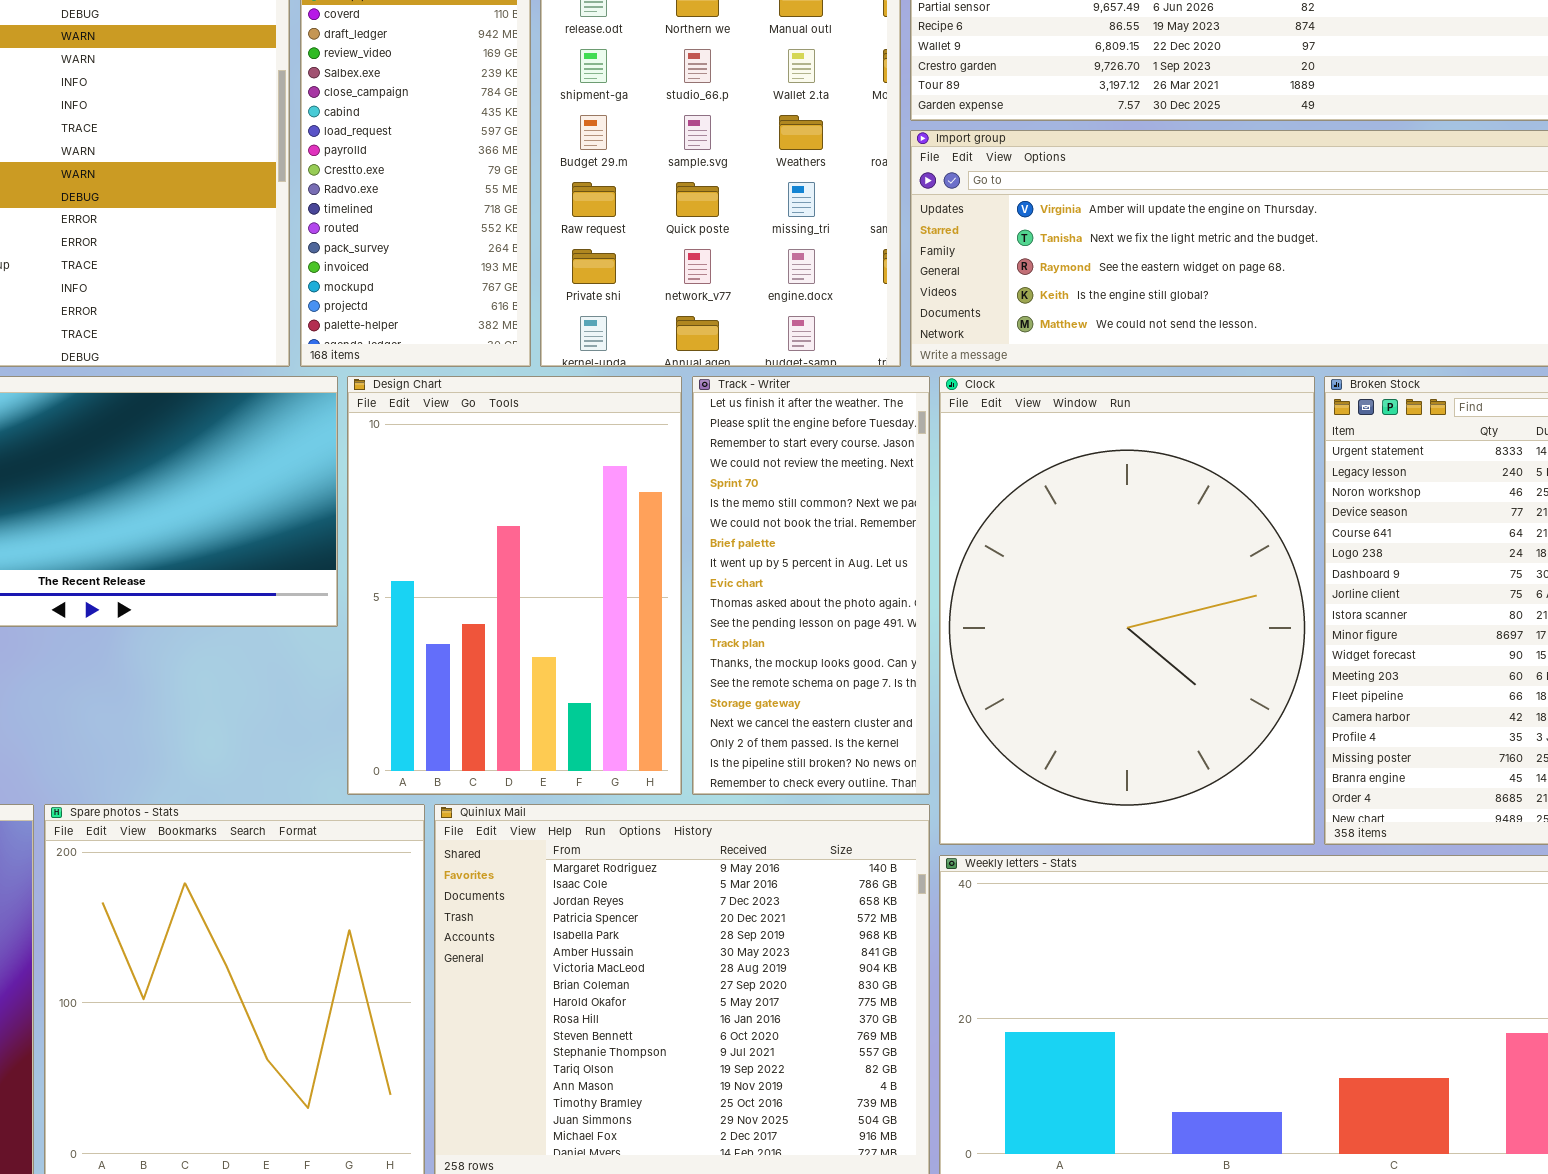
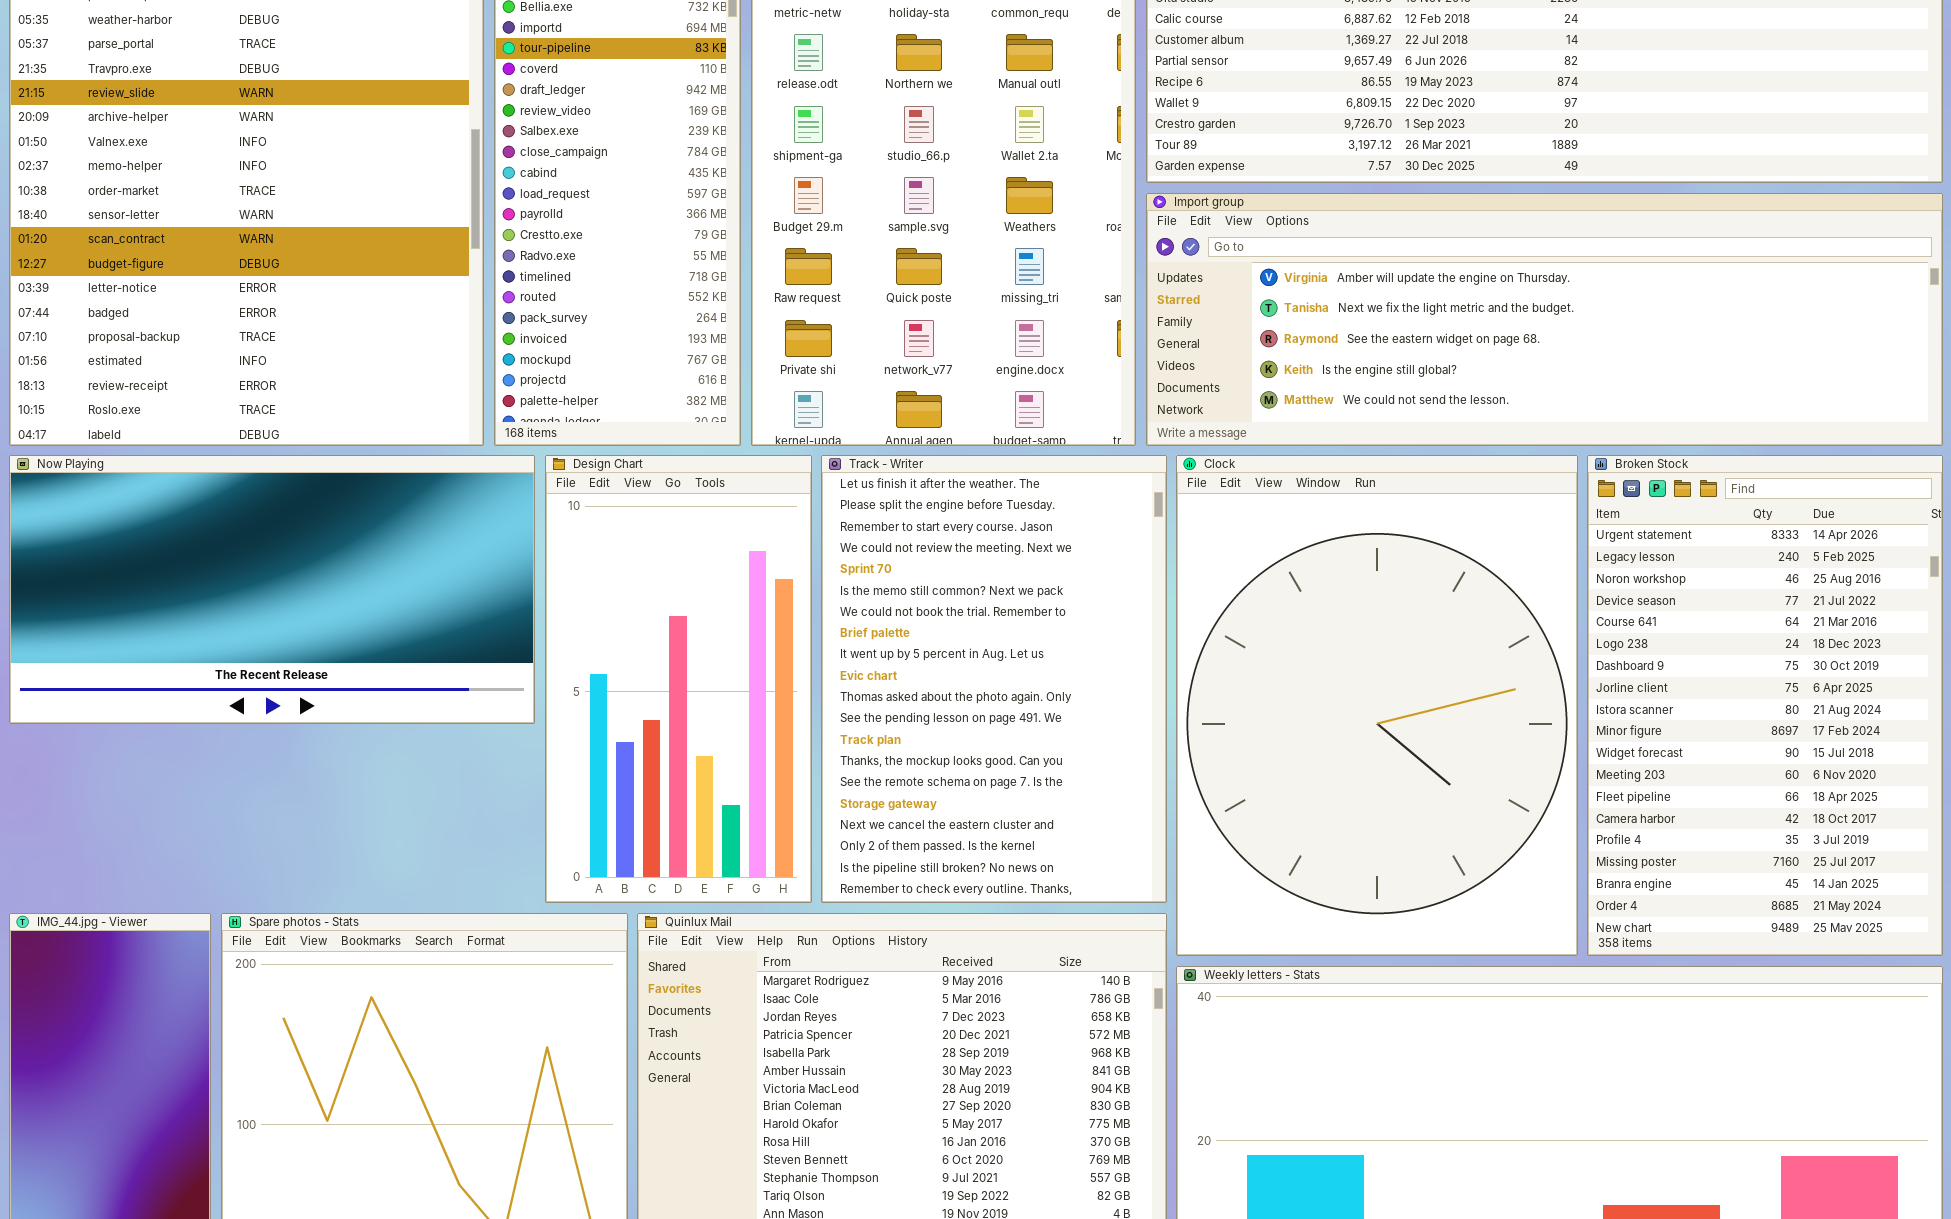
Design Chart: [347,376,682,795] -> [545,455,812,903], resized
Track - Writer: [692,376,930,795] -> [821,455,1167,903], resized

